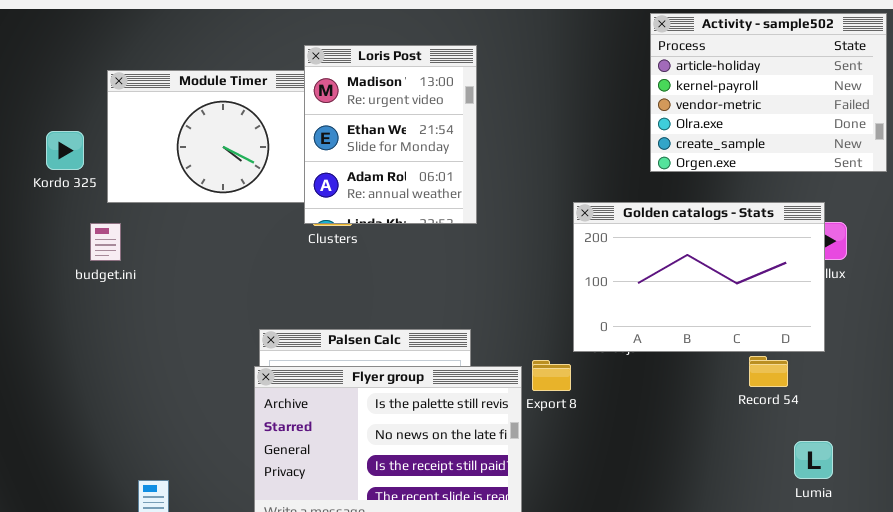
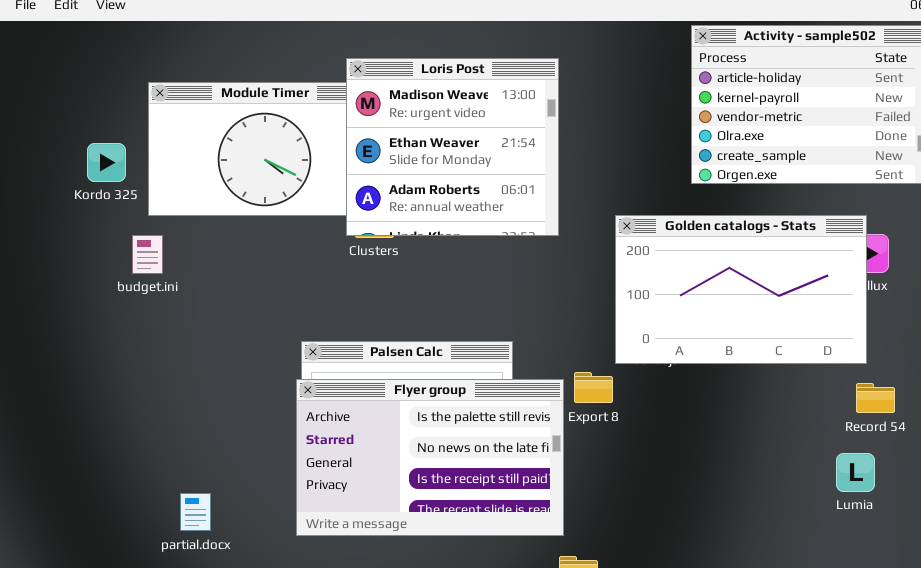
Loris Post: [304,45,477,224] -> [346,58,559,236], resized
Record 54: [749,356,788,387] -> [856,383,895,413], moved

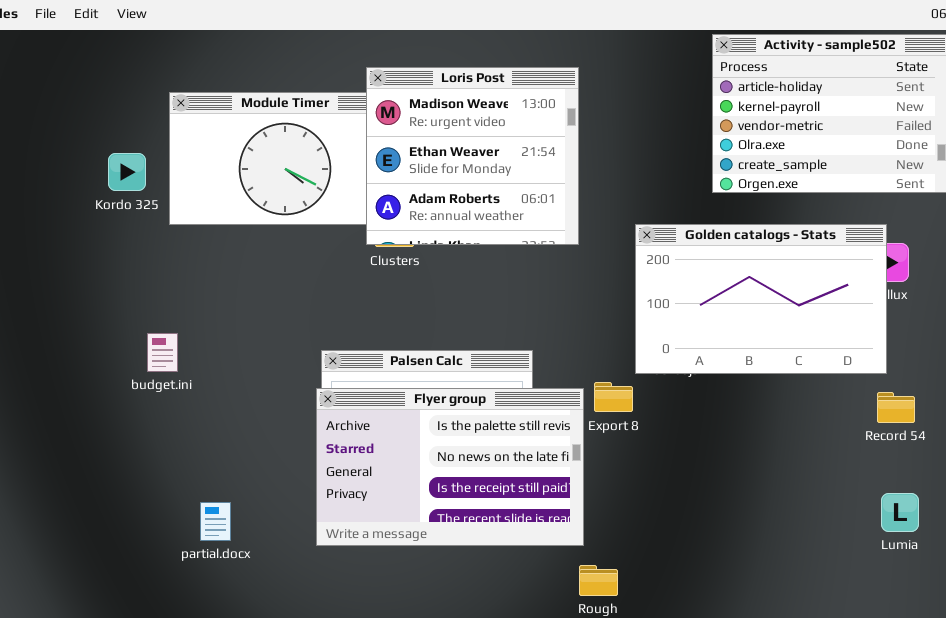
budget.ini: [132,235,163,274] -> [147,333,178,372], moved
Lumia: [836,453,875,492] -> [881,493,919,532], moved

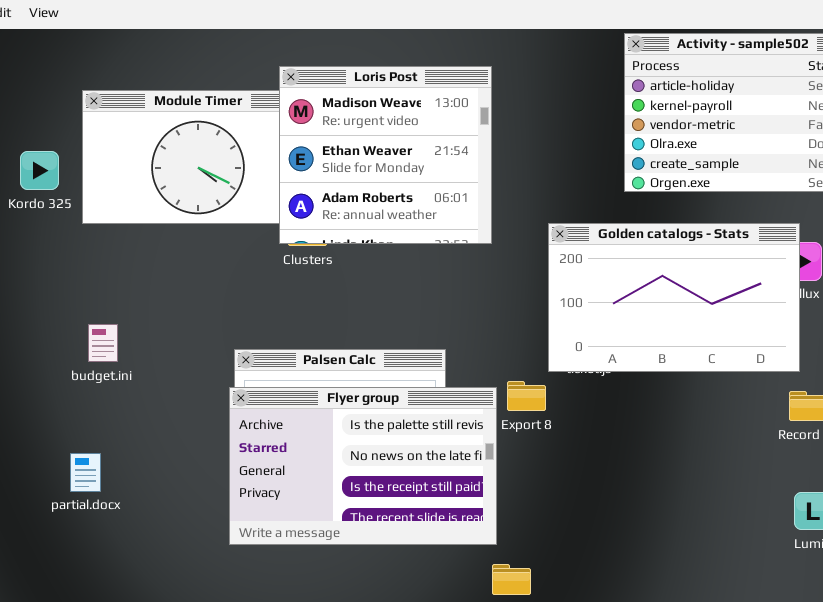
budget.ini: [147,333,178,372] -> [88,324,118,362], moved
partial.docx: [200,502,231,541] -> [70,453,101,492], moved

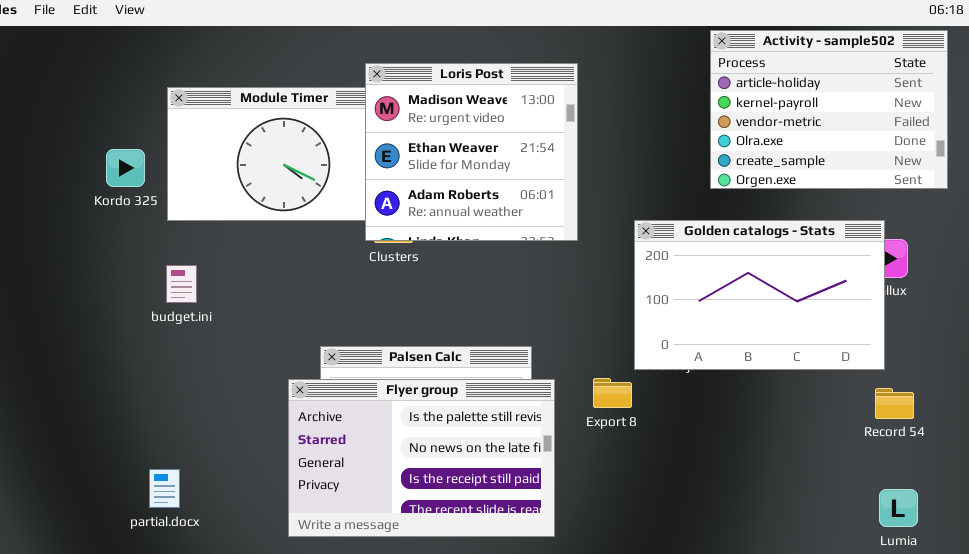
budget.ini: [88,324,118,362] -> [166,265,197,303], moved
Flyer group: [229,387,497,545] -> [288,379,555,537], moved
partial.docx: [70,453,101,492] -> [149,469,180,508], moved

